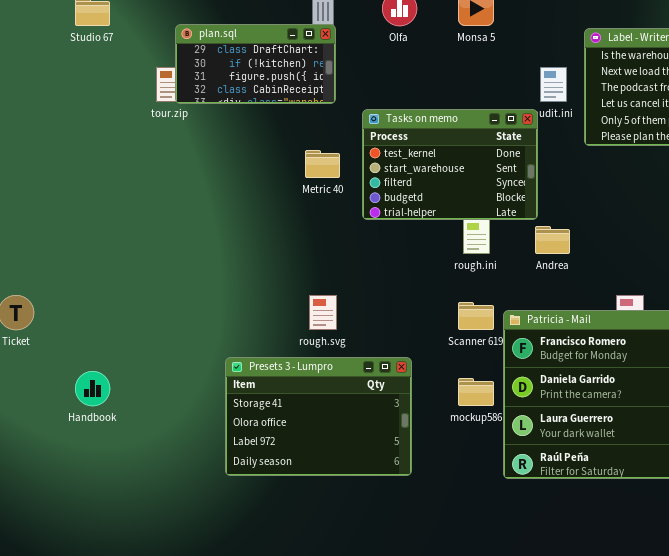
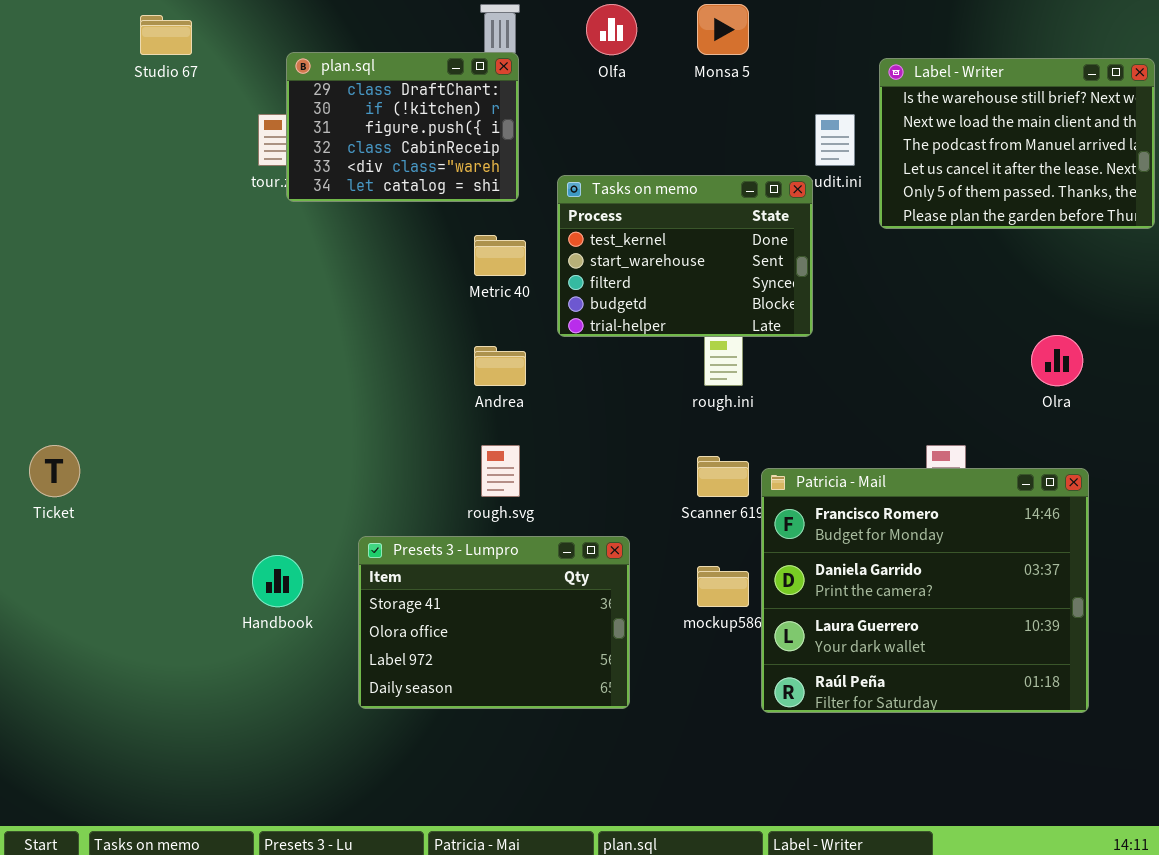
plan.sql: [175,24,336,104] -> [286,52,519,202], resized
Andrea: [535,226,570,254] -> [474,346,526,386], moved
Handbook: [75,371,110,406] -> [252,555,303,607], moved

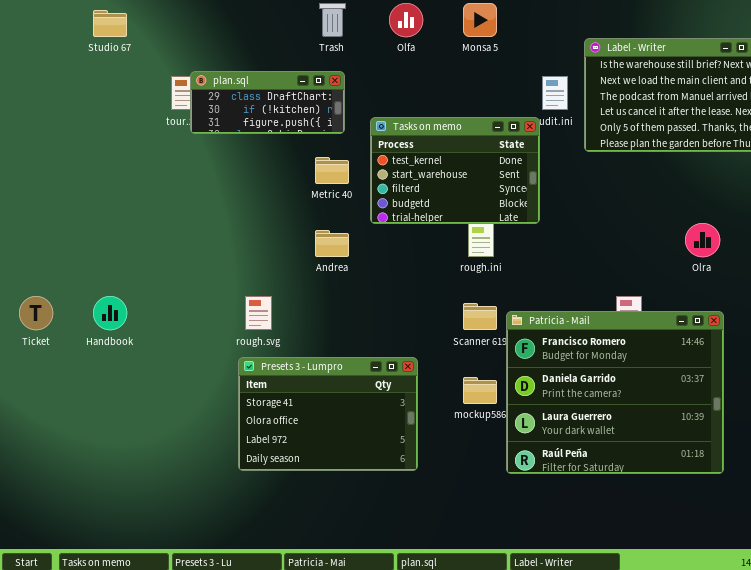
plan.sql: [286,52,519,202] -> [190,71,345,134], resized
rough.svg: [481,445,520,497] -> [245,296,272,330], moved
Handbook: [252,555,303,607] -> [93,296,127,330], moved

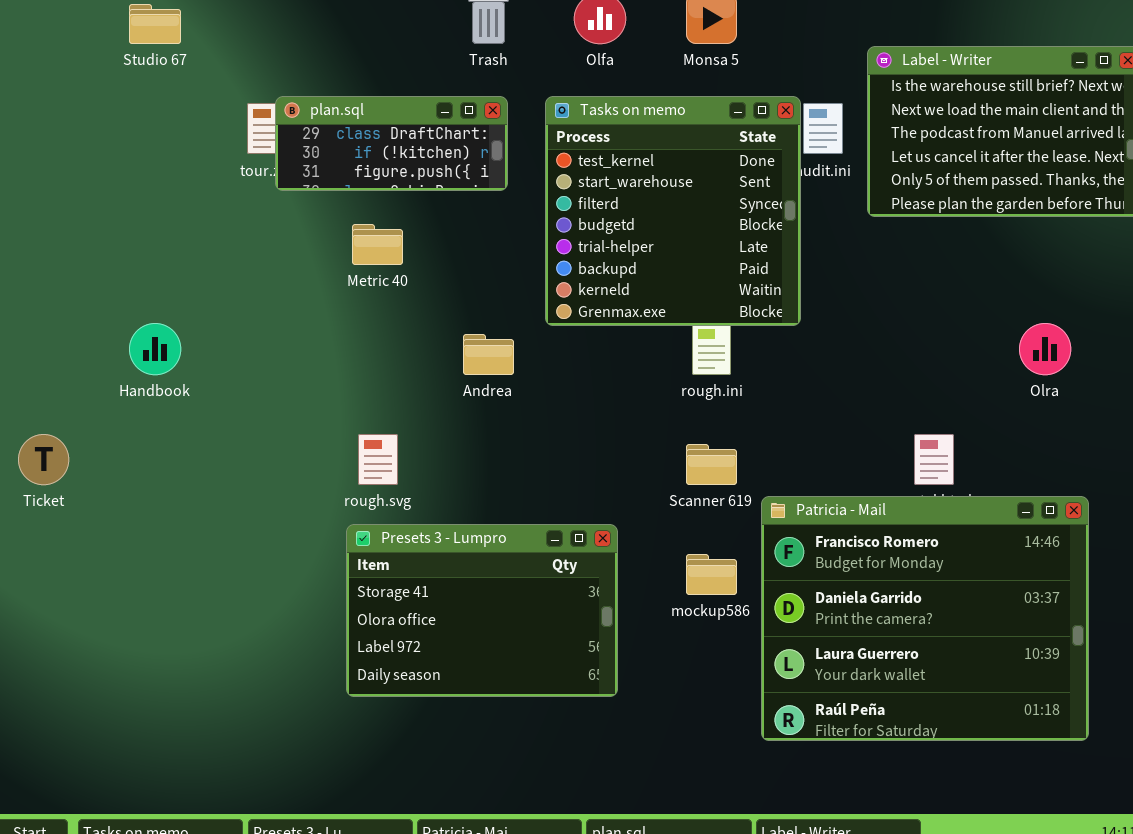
Tasks on memo: [370,117,540,224] -> [545,96,801,326], resized
Metric 40: [315,157,349,184] -> [352,224,403,265], moved
Handbook: [93,296,127,330] -> [129,323,181,375], moved
Patricia - Mail: [506,311,724,474] -> [761,496,1089,741], moved

